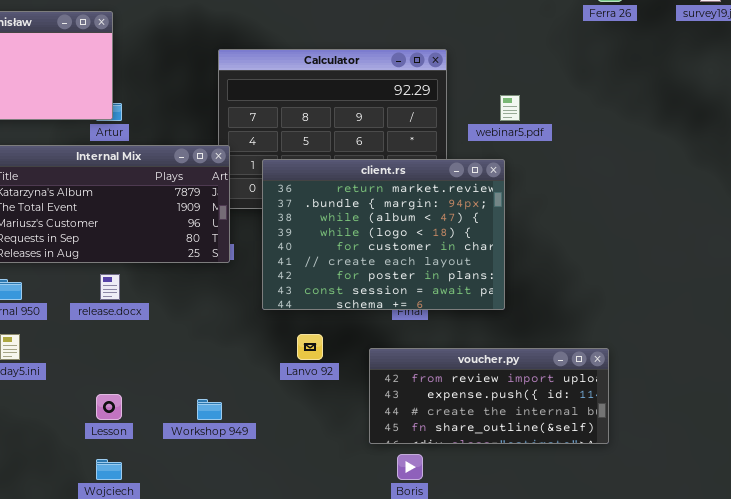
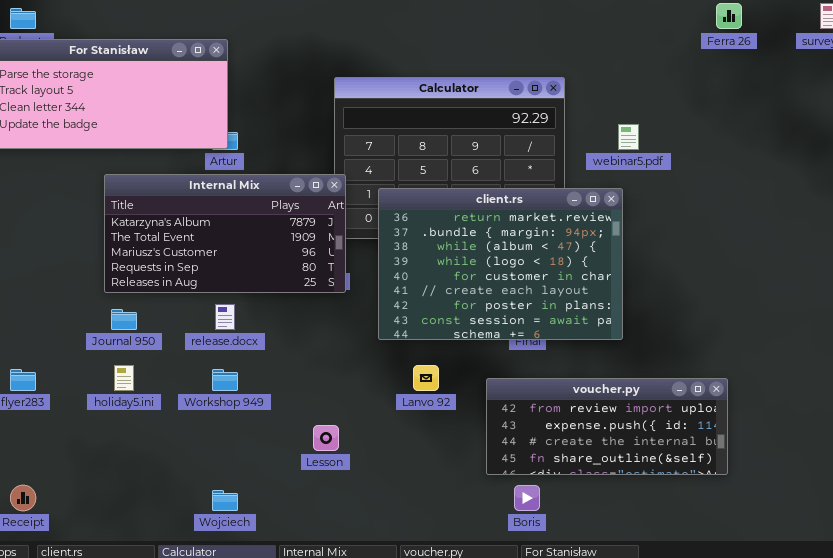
Lesson: [96,394,122,420] -> [313,425,339,451], moved
Workshop 949: [197,399,222,420] -> [212,369,238,391], moved

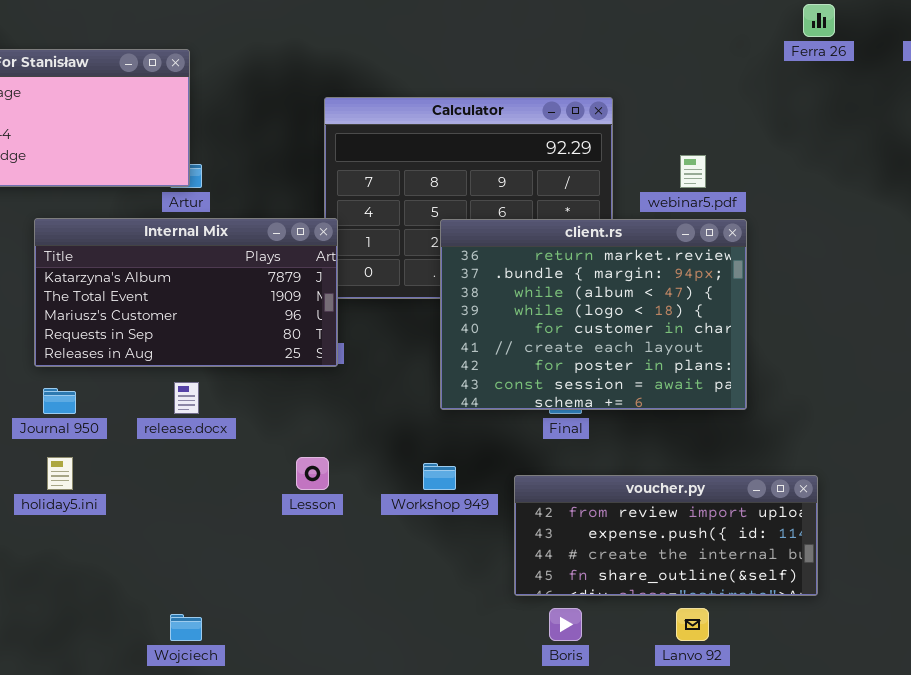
client.rs: [378,188,623,340] -> [440,219,747,410], moved
Lanvo 92: [413,365,439,391] -> [676,608,709,641], moved
Workshop 949: [212,369,238,391] -> [423,463,456,490], moved
Lesson: [313,425,339,451] -> [296,457,329,490], moved

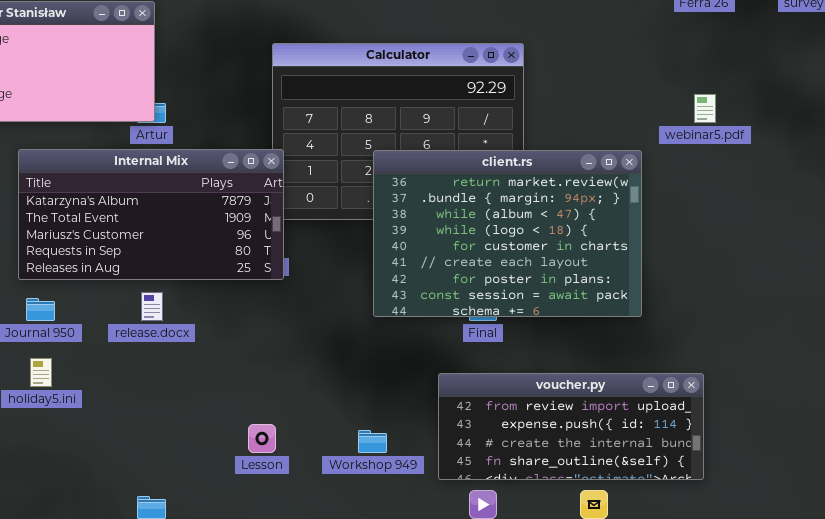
webinar5.pdf: [680,155,706,188] -> [694,94,716,123], moved
Lesson: [296,457,329,490] -> [248,424,276,453], moved
Workshop 949: [423,463,456,490] -> [358,430,387,453], moved

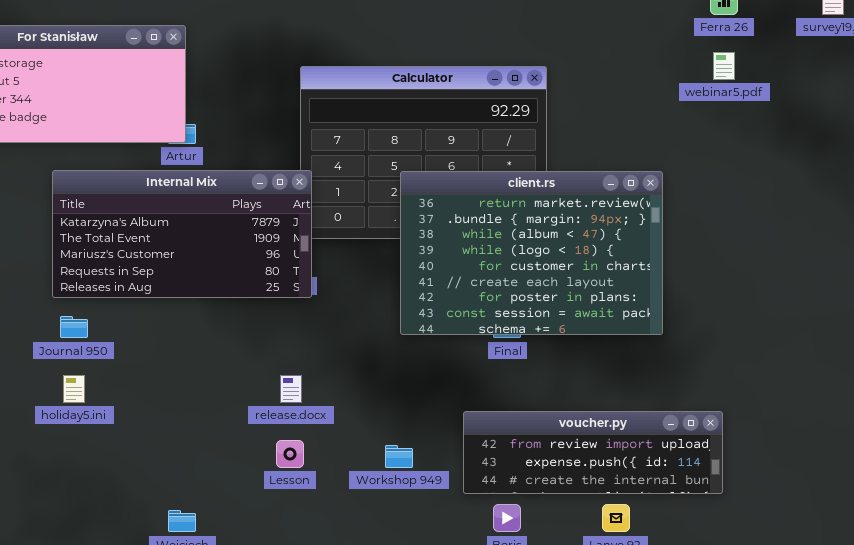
webinar5.pdf: [694,94,716,123] -> [713,52,735,80], moved
release.docx: [141,292,163,321] -> [280,375,302,403], moved
voucher.py: [438,373,704,480] -> [463,411,723,494], resized

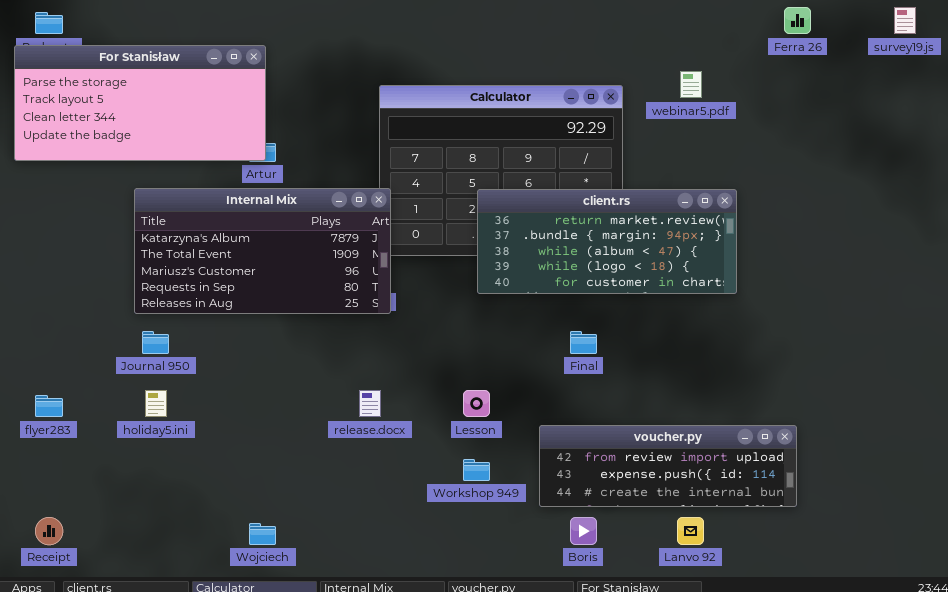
webinar5.pdf: [713,52,735,80] -> [680,71,702,98], moved
client.rs: [400,171,663,335] -> [477,189,737,294], resized
Lesson: [276,440,304,468] -> [463,390,490,417], moved

